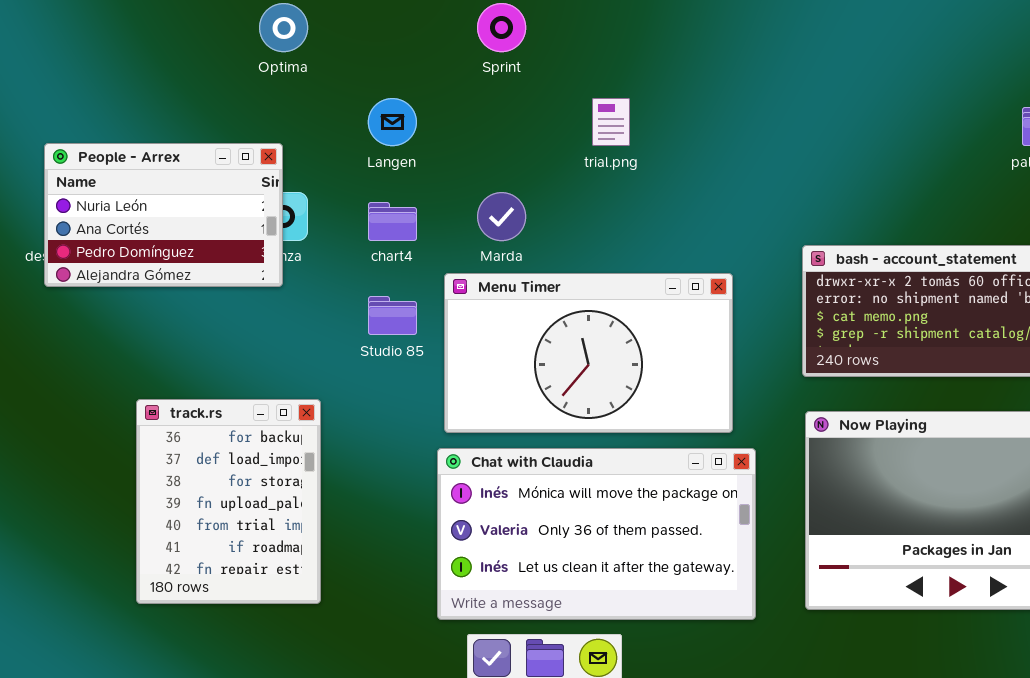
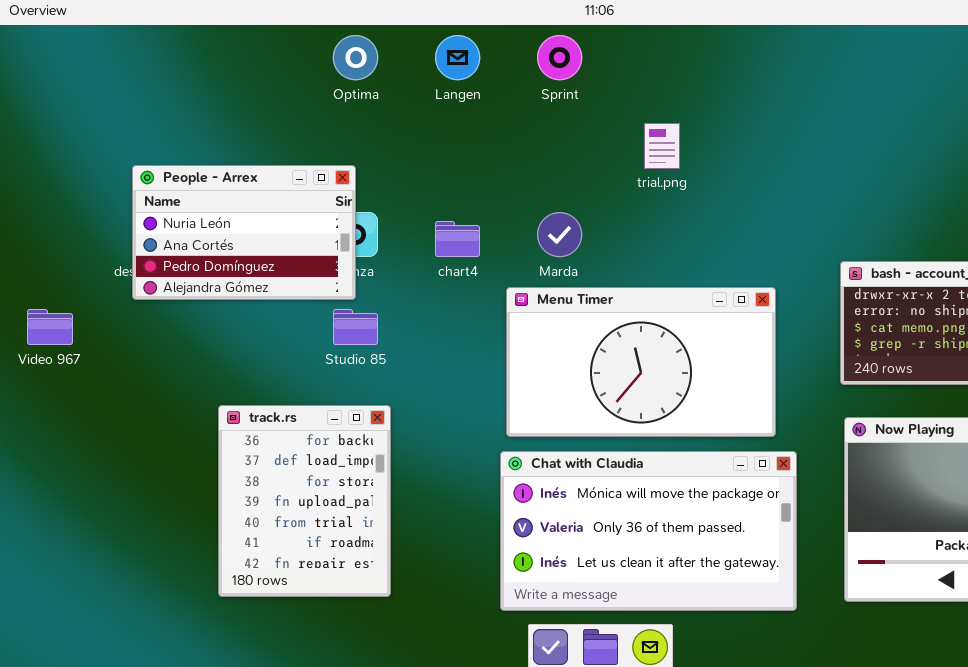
Langen: [368,98,417,146] -> [435,35,480,80], moved
Studio 85: [368,296,417,335] -> [333,309,378,345], moved

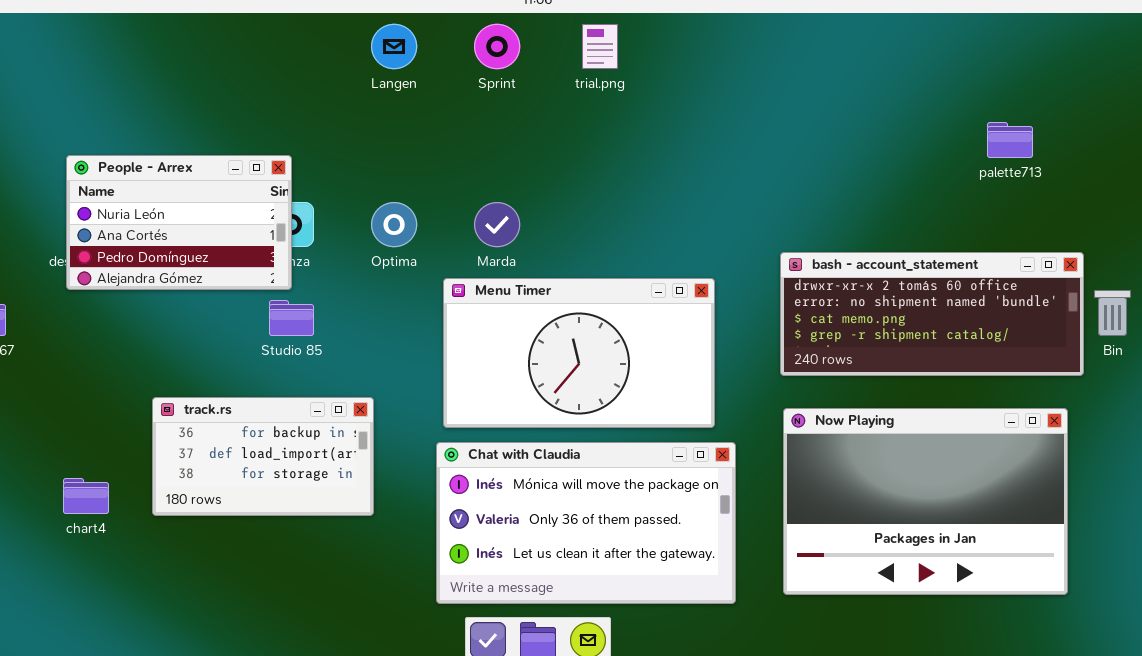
Optima: [333,35,378,80] -> [371,202,417,247], moved
trial.png: [644,123,680,169] -> [582,24,618,69], moved
chart4: [435,221,480,257] -> [63,478,109,514], moved
track.rs: [218,405,391,597] -> [152,397,374,516], resized

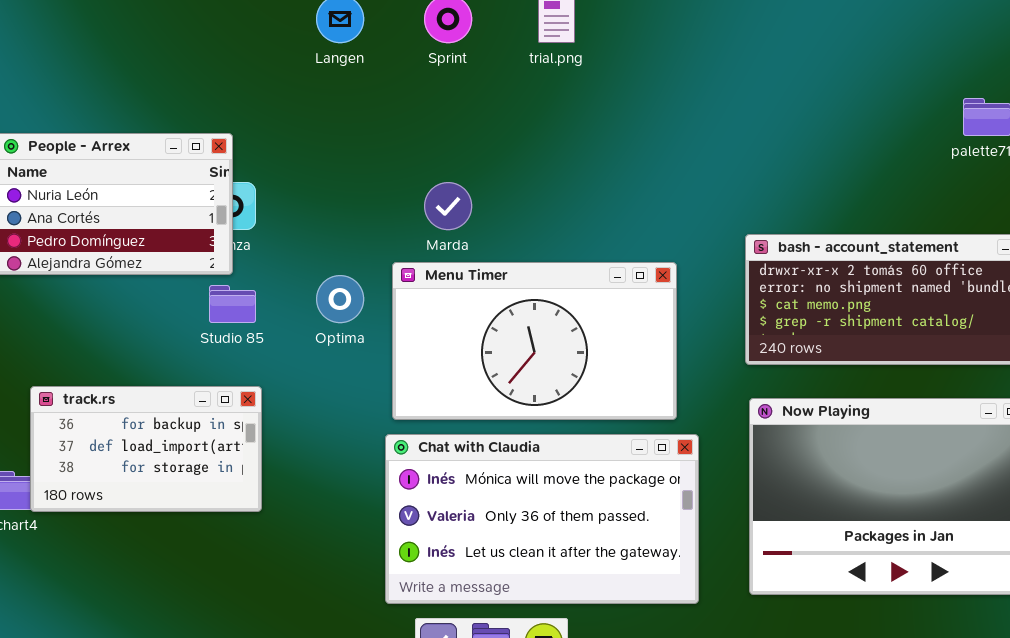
Optima: [371,202,417,247] -> [316,275,364,323], moved
track.rs: [152,397,374,516] -> [30,386,262,512], moved

